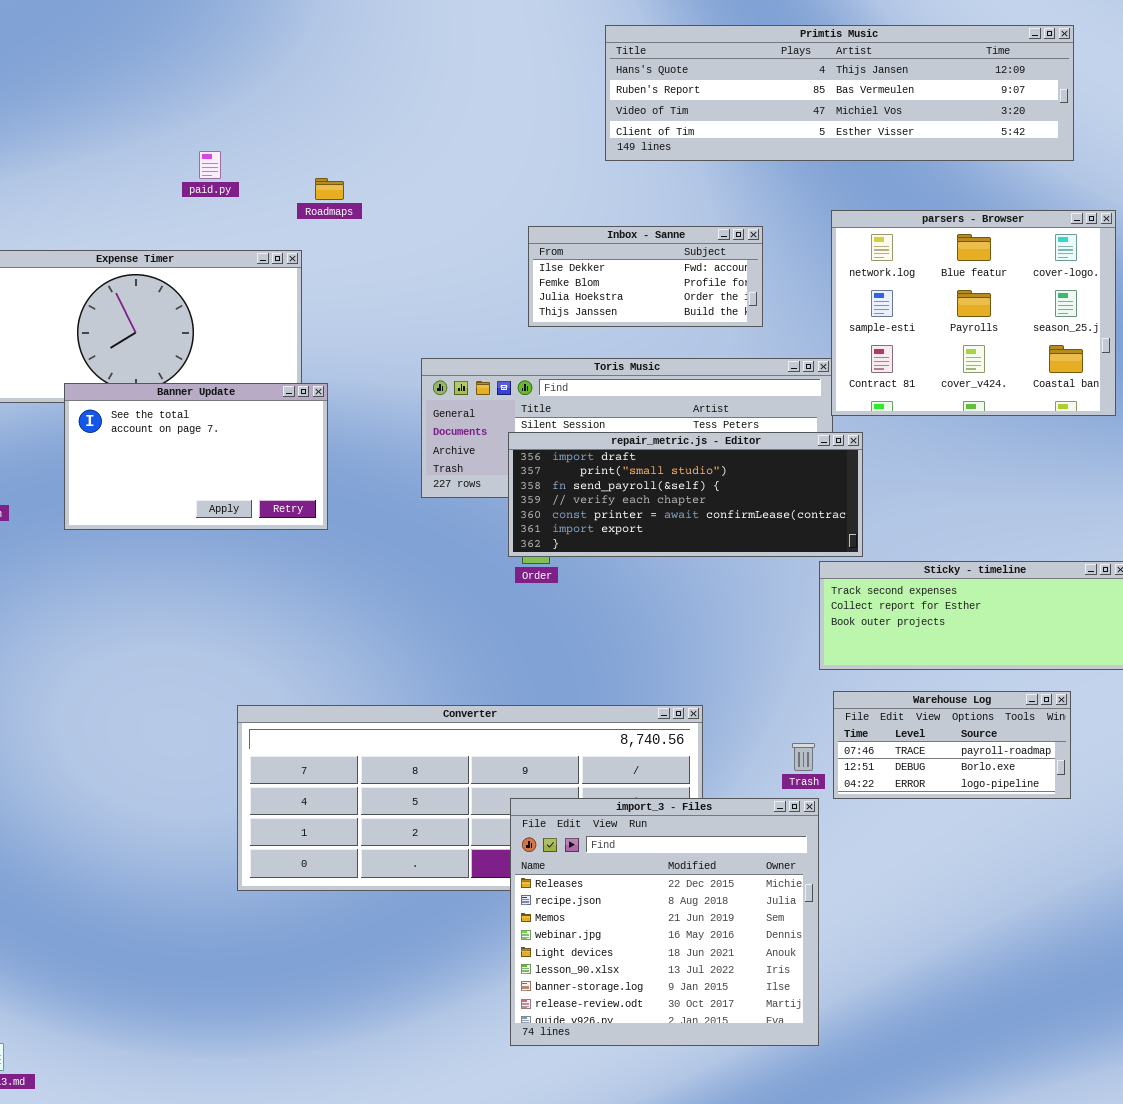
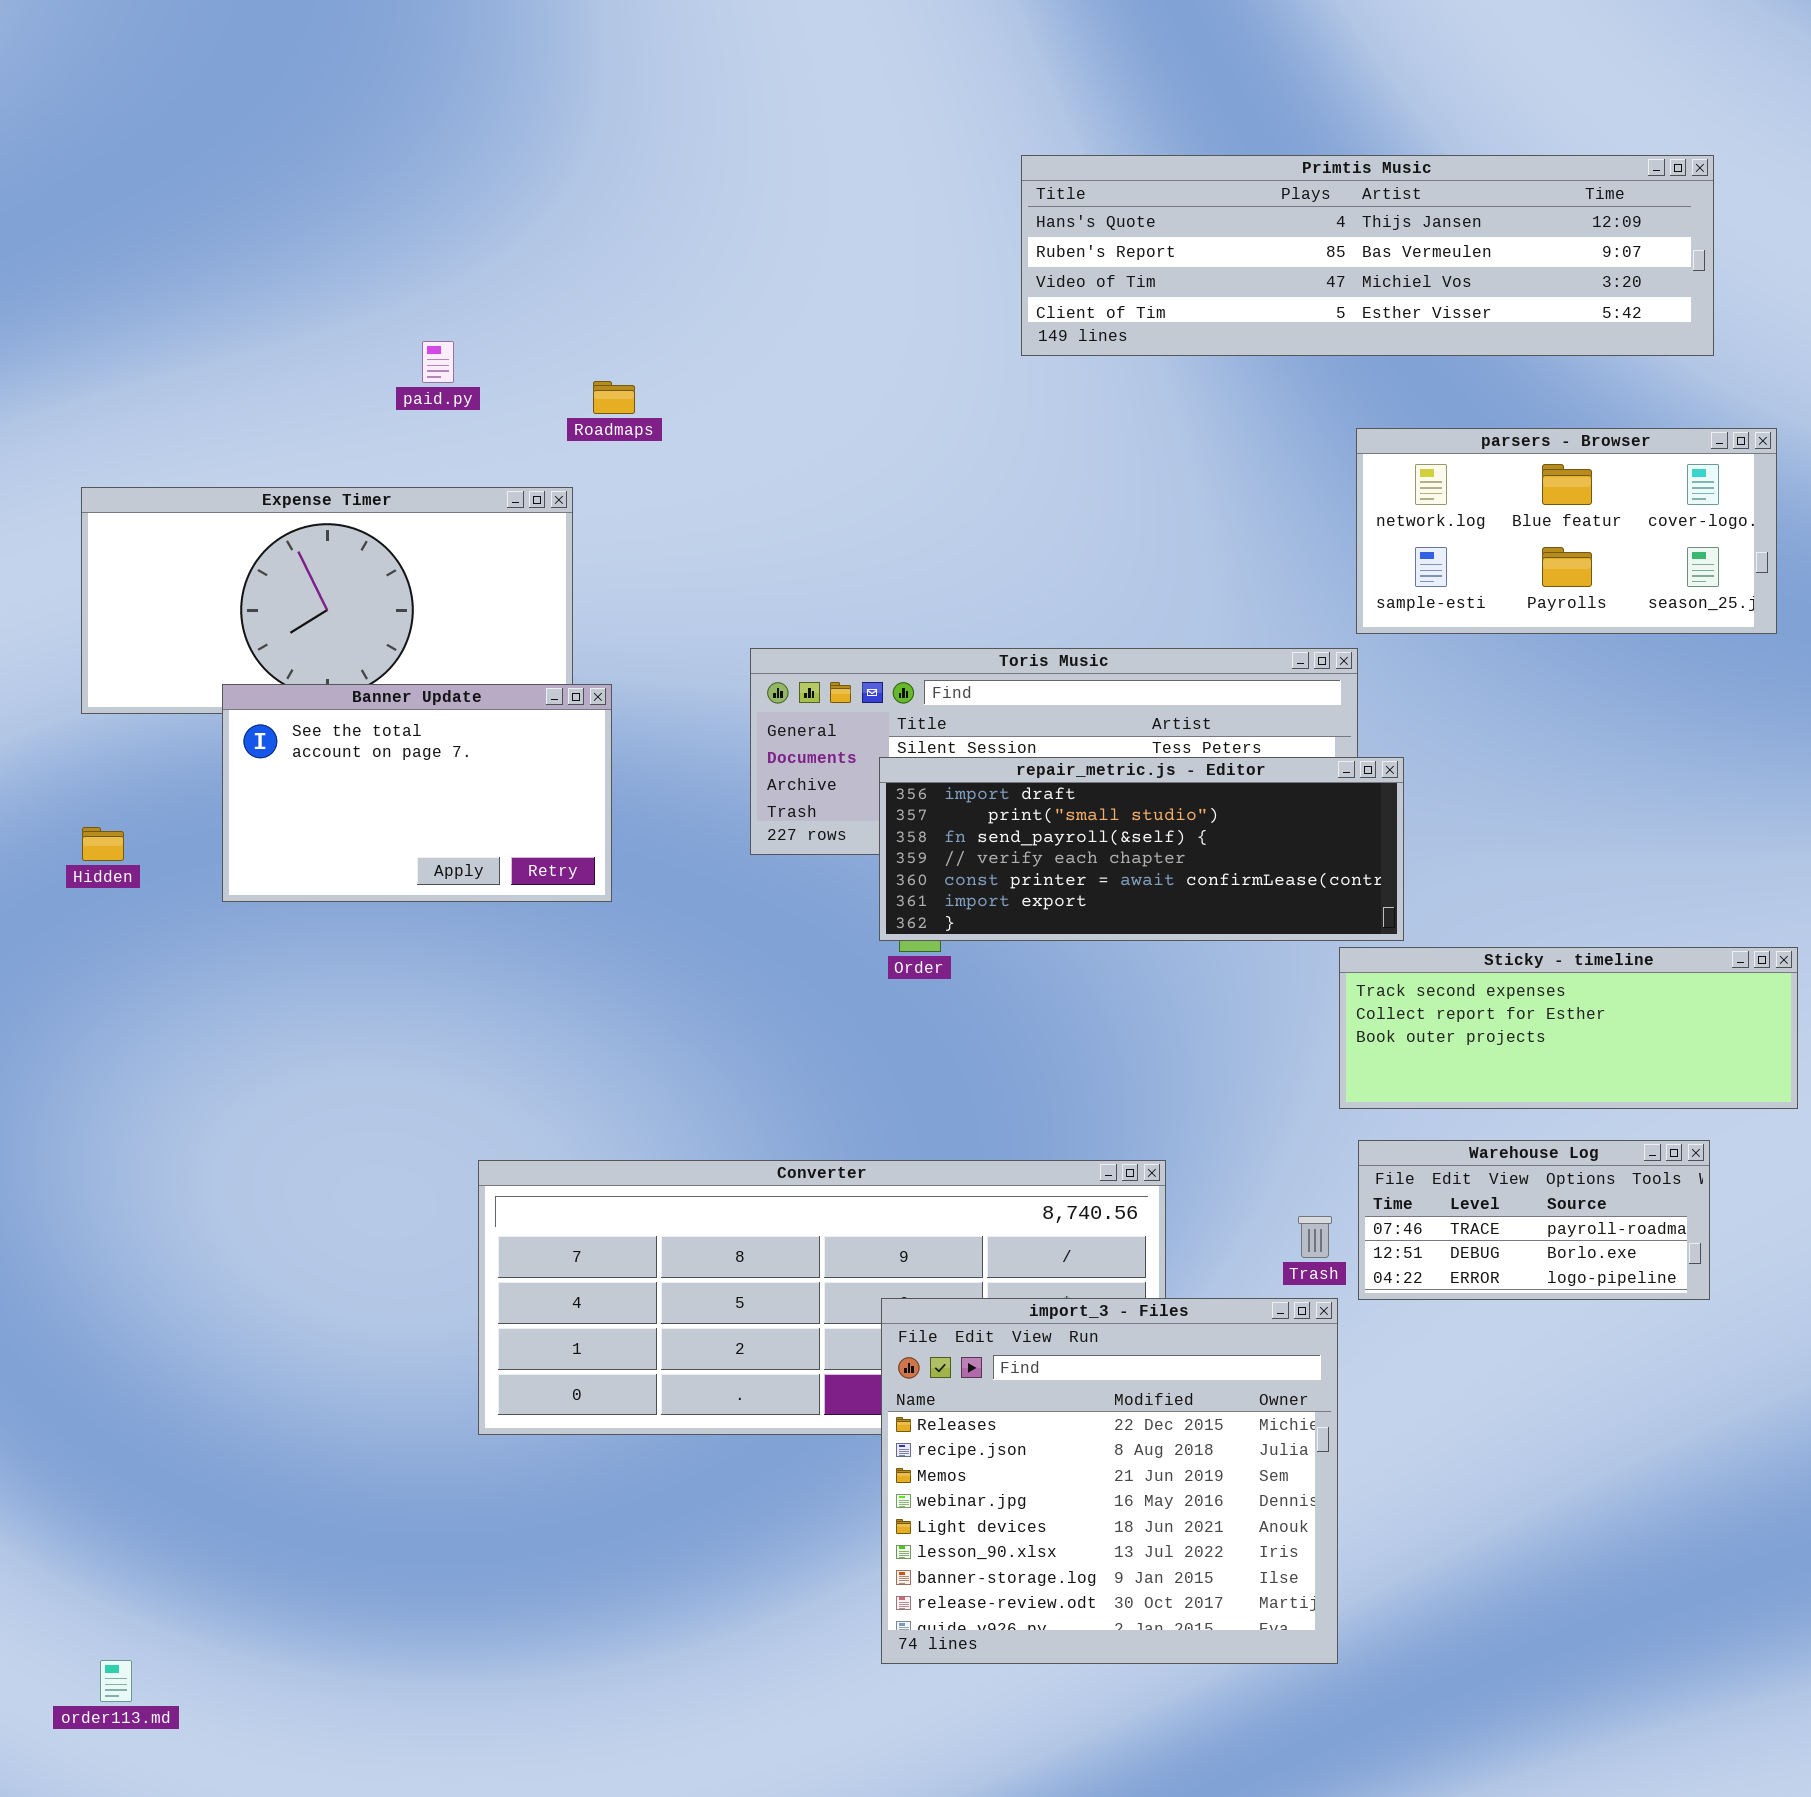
parsers - Browser: [831,210,1116,416] -> [1356,428,1777,634], resized
Inbox - Sanne: [528,226,763,327] -> none, closed

